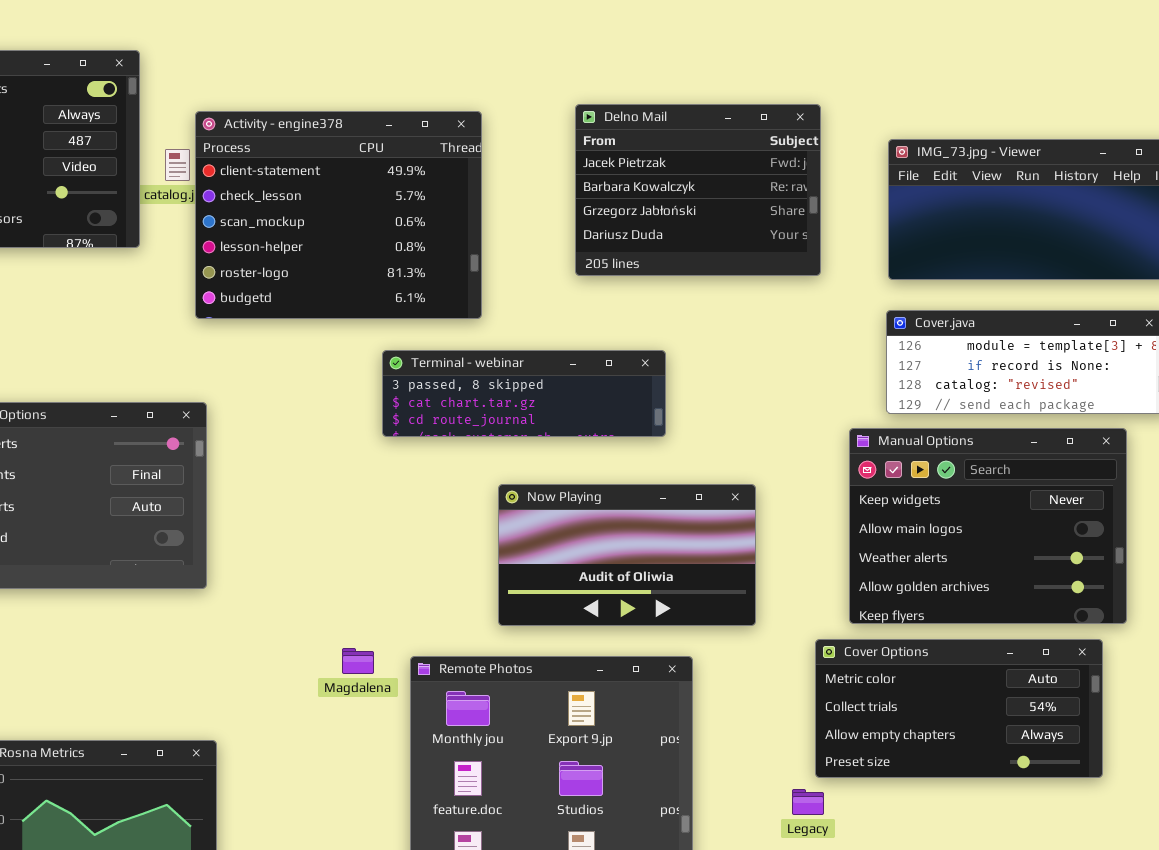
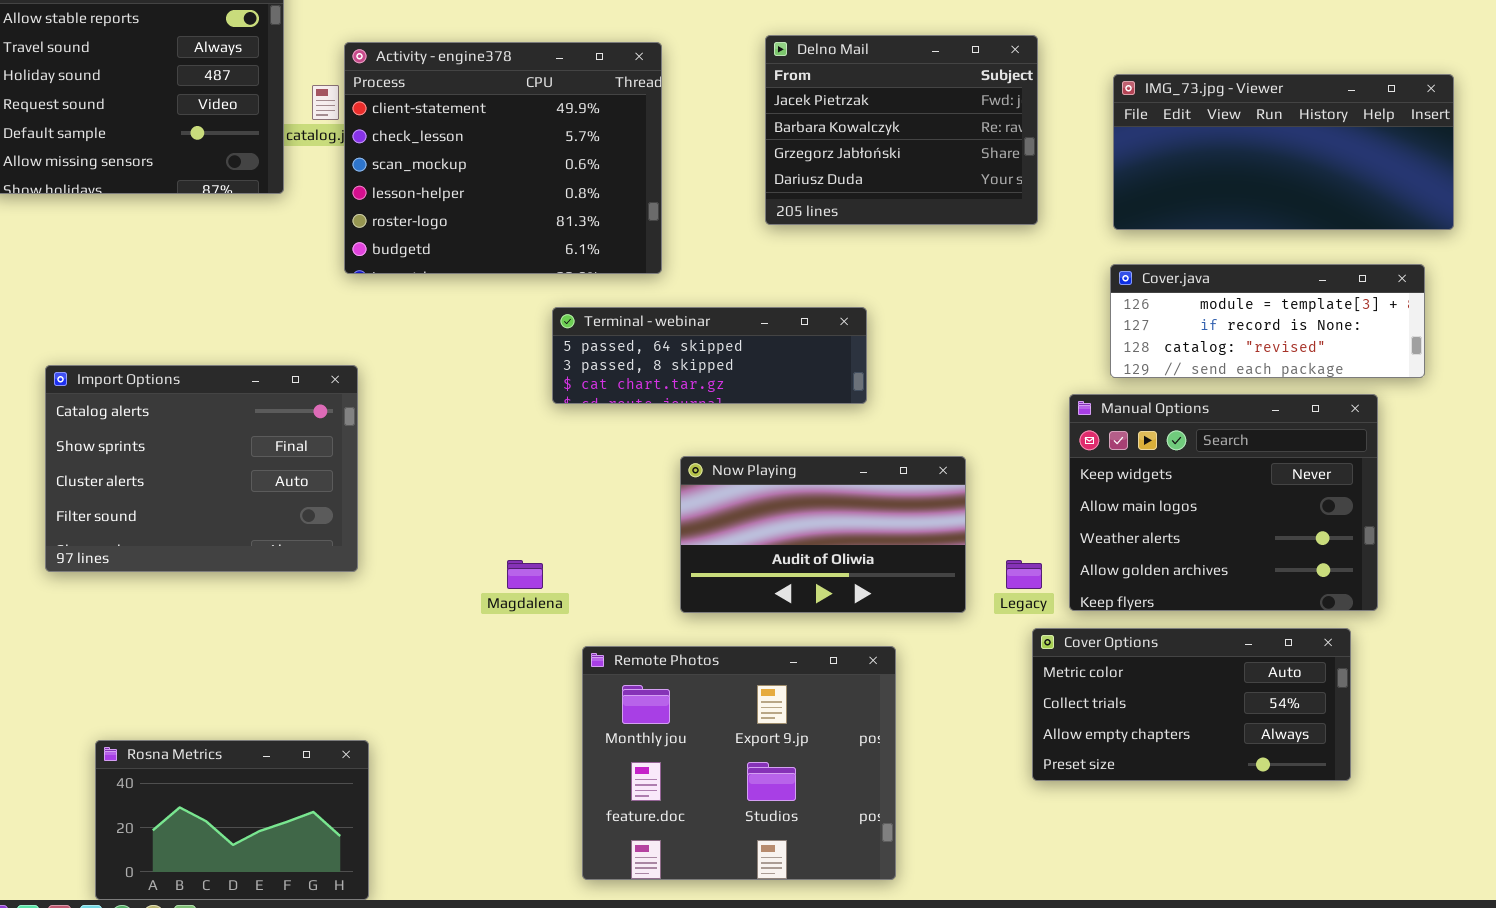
Terminal - webinar: [382,350,666,437] -> [552,307,867,404], scrolled up 1 row
Magdalena: [342,648,374,674] -> [507,560,543,589], moved
Legacy: [792,789,824,815] -> [1006,560,1042,589], moved

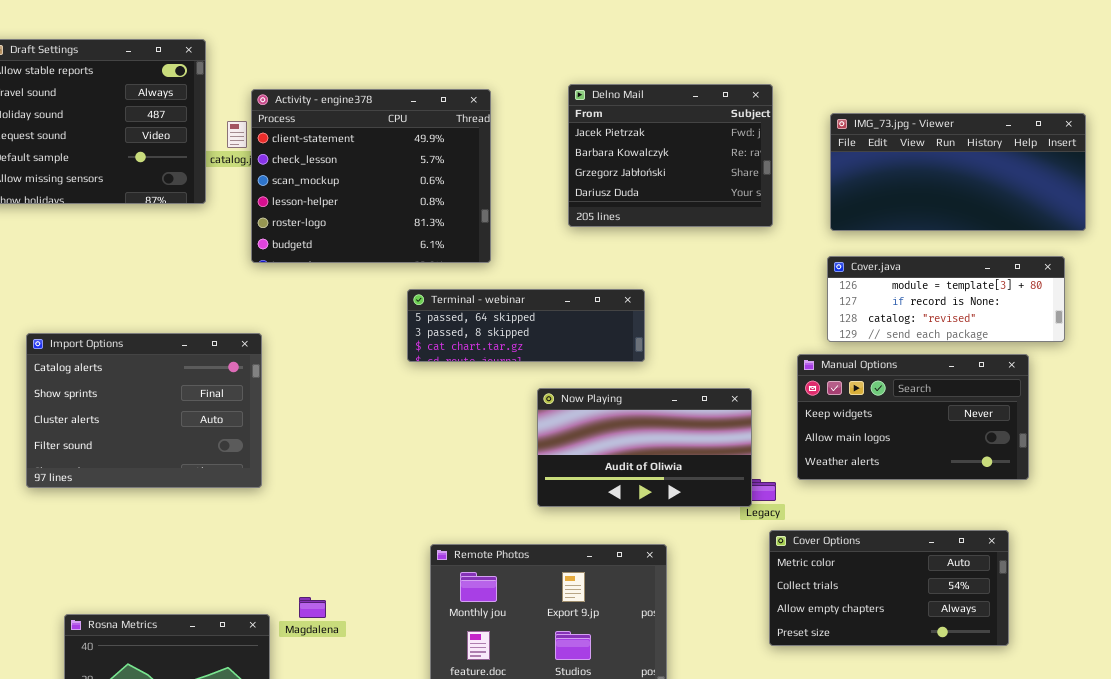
Manual Options: [1069,394,1378,611] -> [797,354,1029,480], resized
Now Playing: [680,456,966,613] -> [537,388,752,507], moved
Magdalena: [507,560,543,589] -> [299,597,326,618], moved

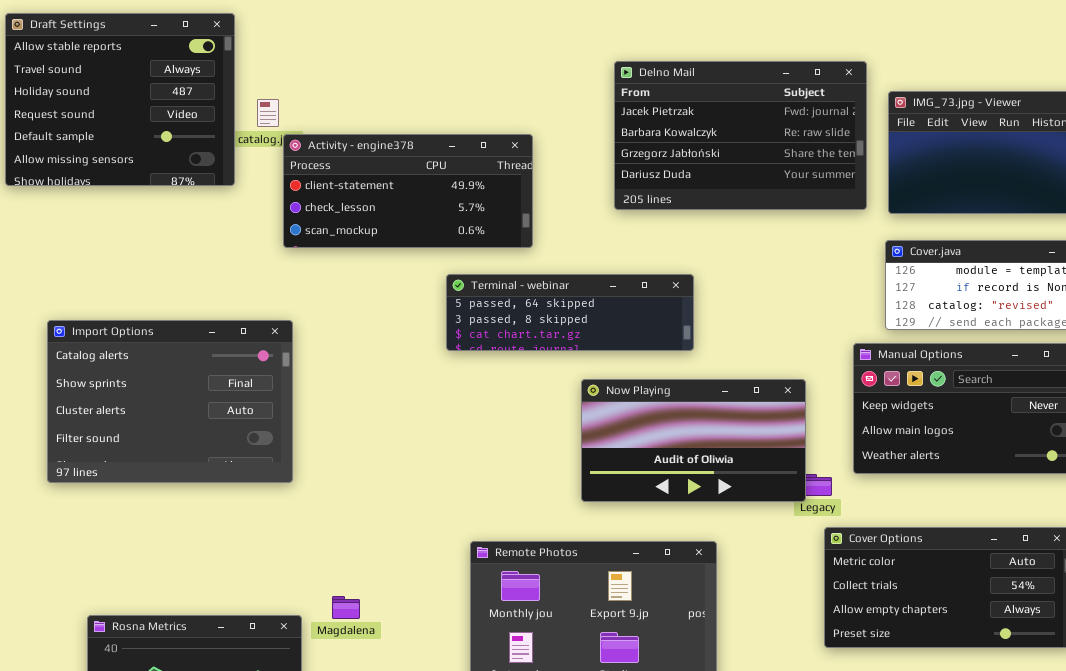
Delno Mail: [568,84,773,227] -> [614,61,867,210], resized
Activity - engine378: [251,89,491,263] -> [283,134,533,248], resized

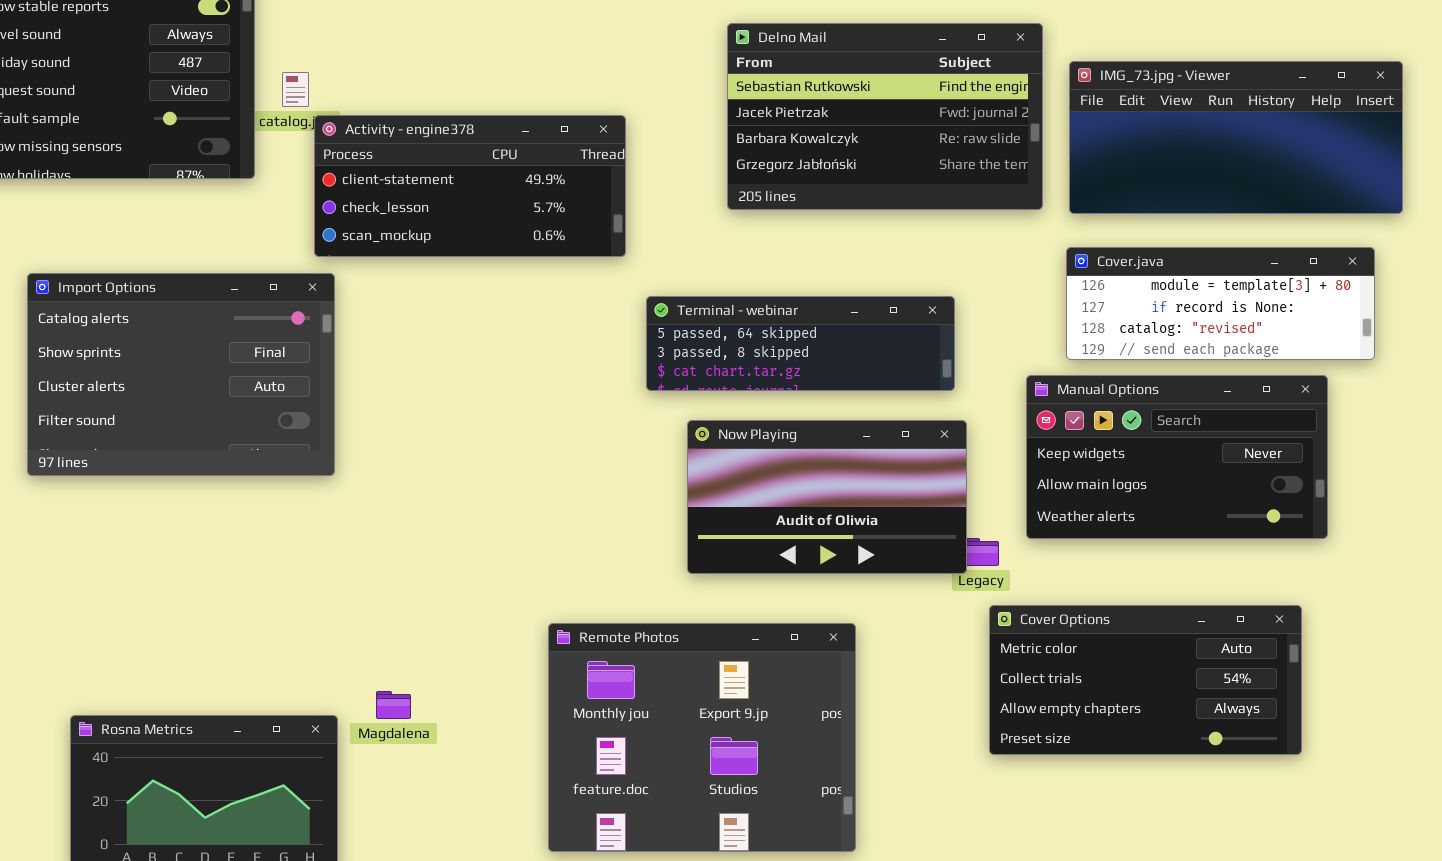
Delno Mail: [614,61,867,210] -> [727,23,1043,210], scrolled up 1 row
Terminal - webinar: [446,274,694,351] -> [646,296,955,391], moved
Import Options: [47,320,293,483] -> [27,273,335,476], moved

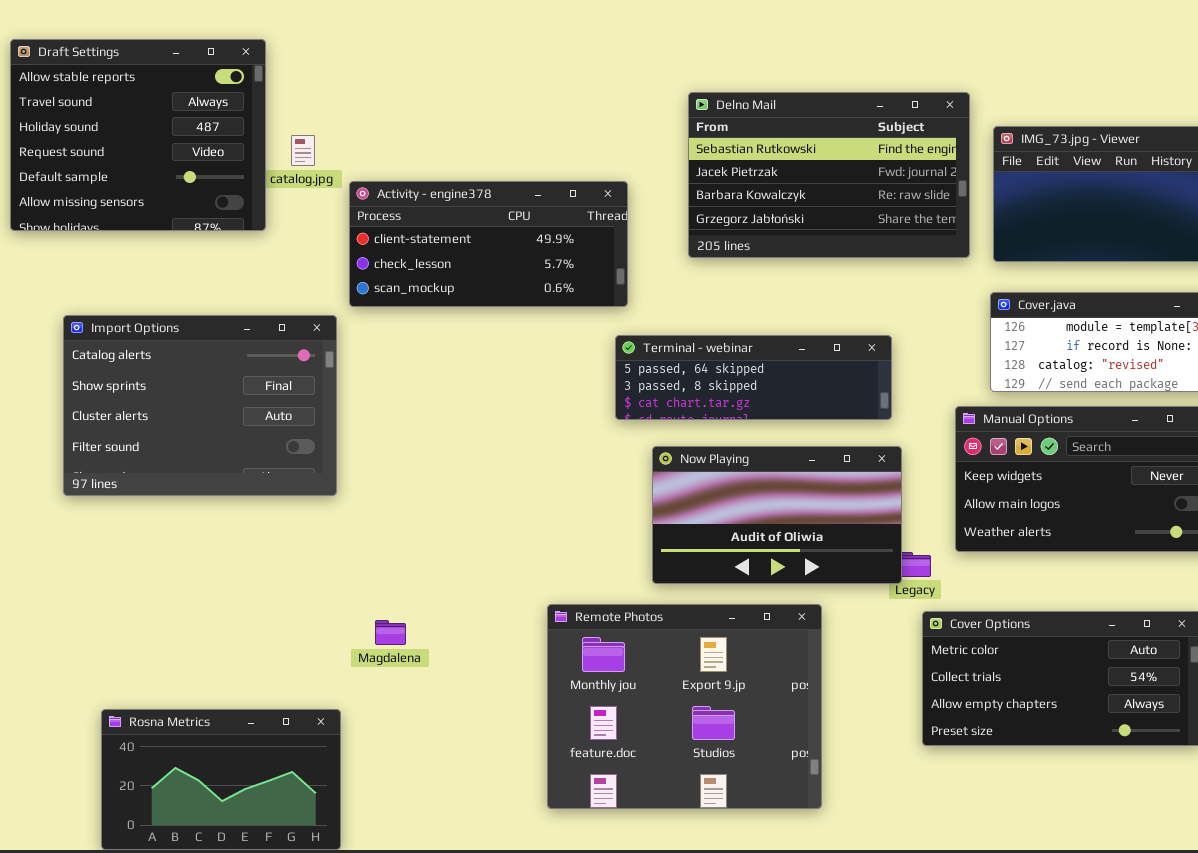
Activity - engine378: [314,115,626,257] -> [349,181,628,307], moved
Remote Photos: [548,623,856,852] -> [547,604,822,809], moved
Magdalena: [376,691,411,719] -> [375,620,406,645], moved

